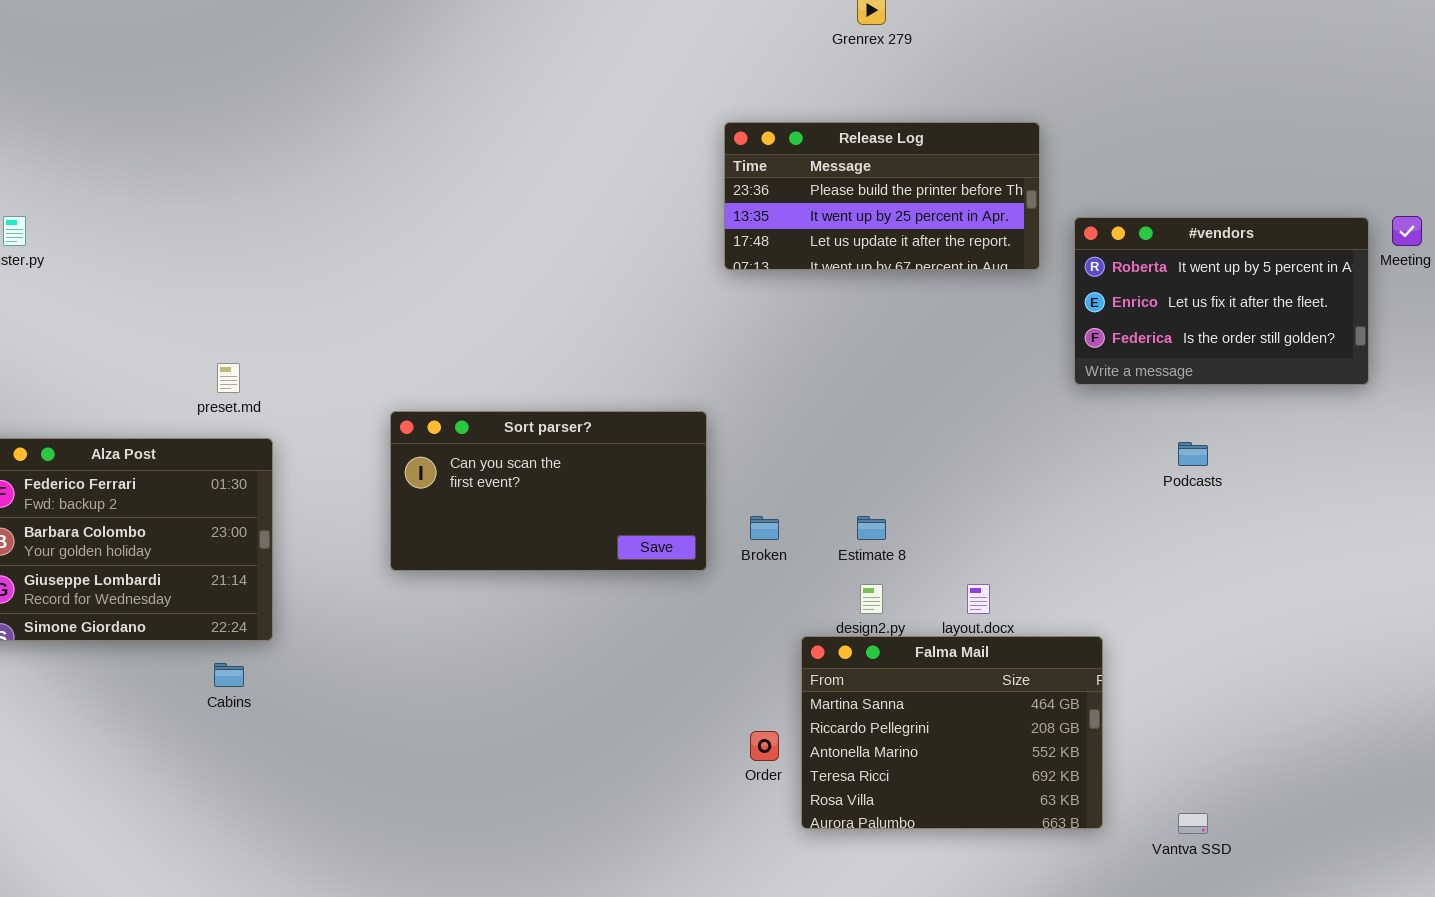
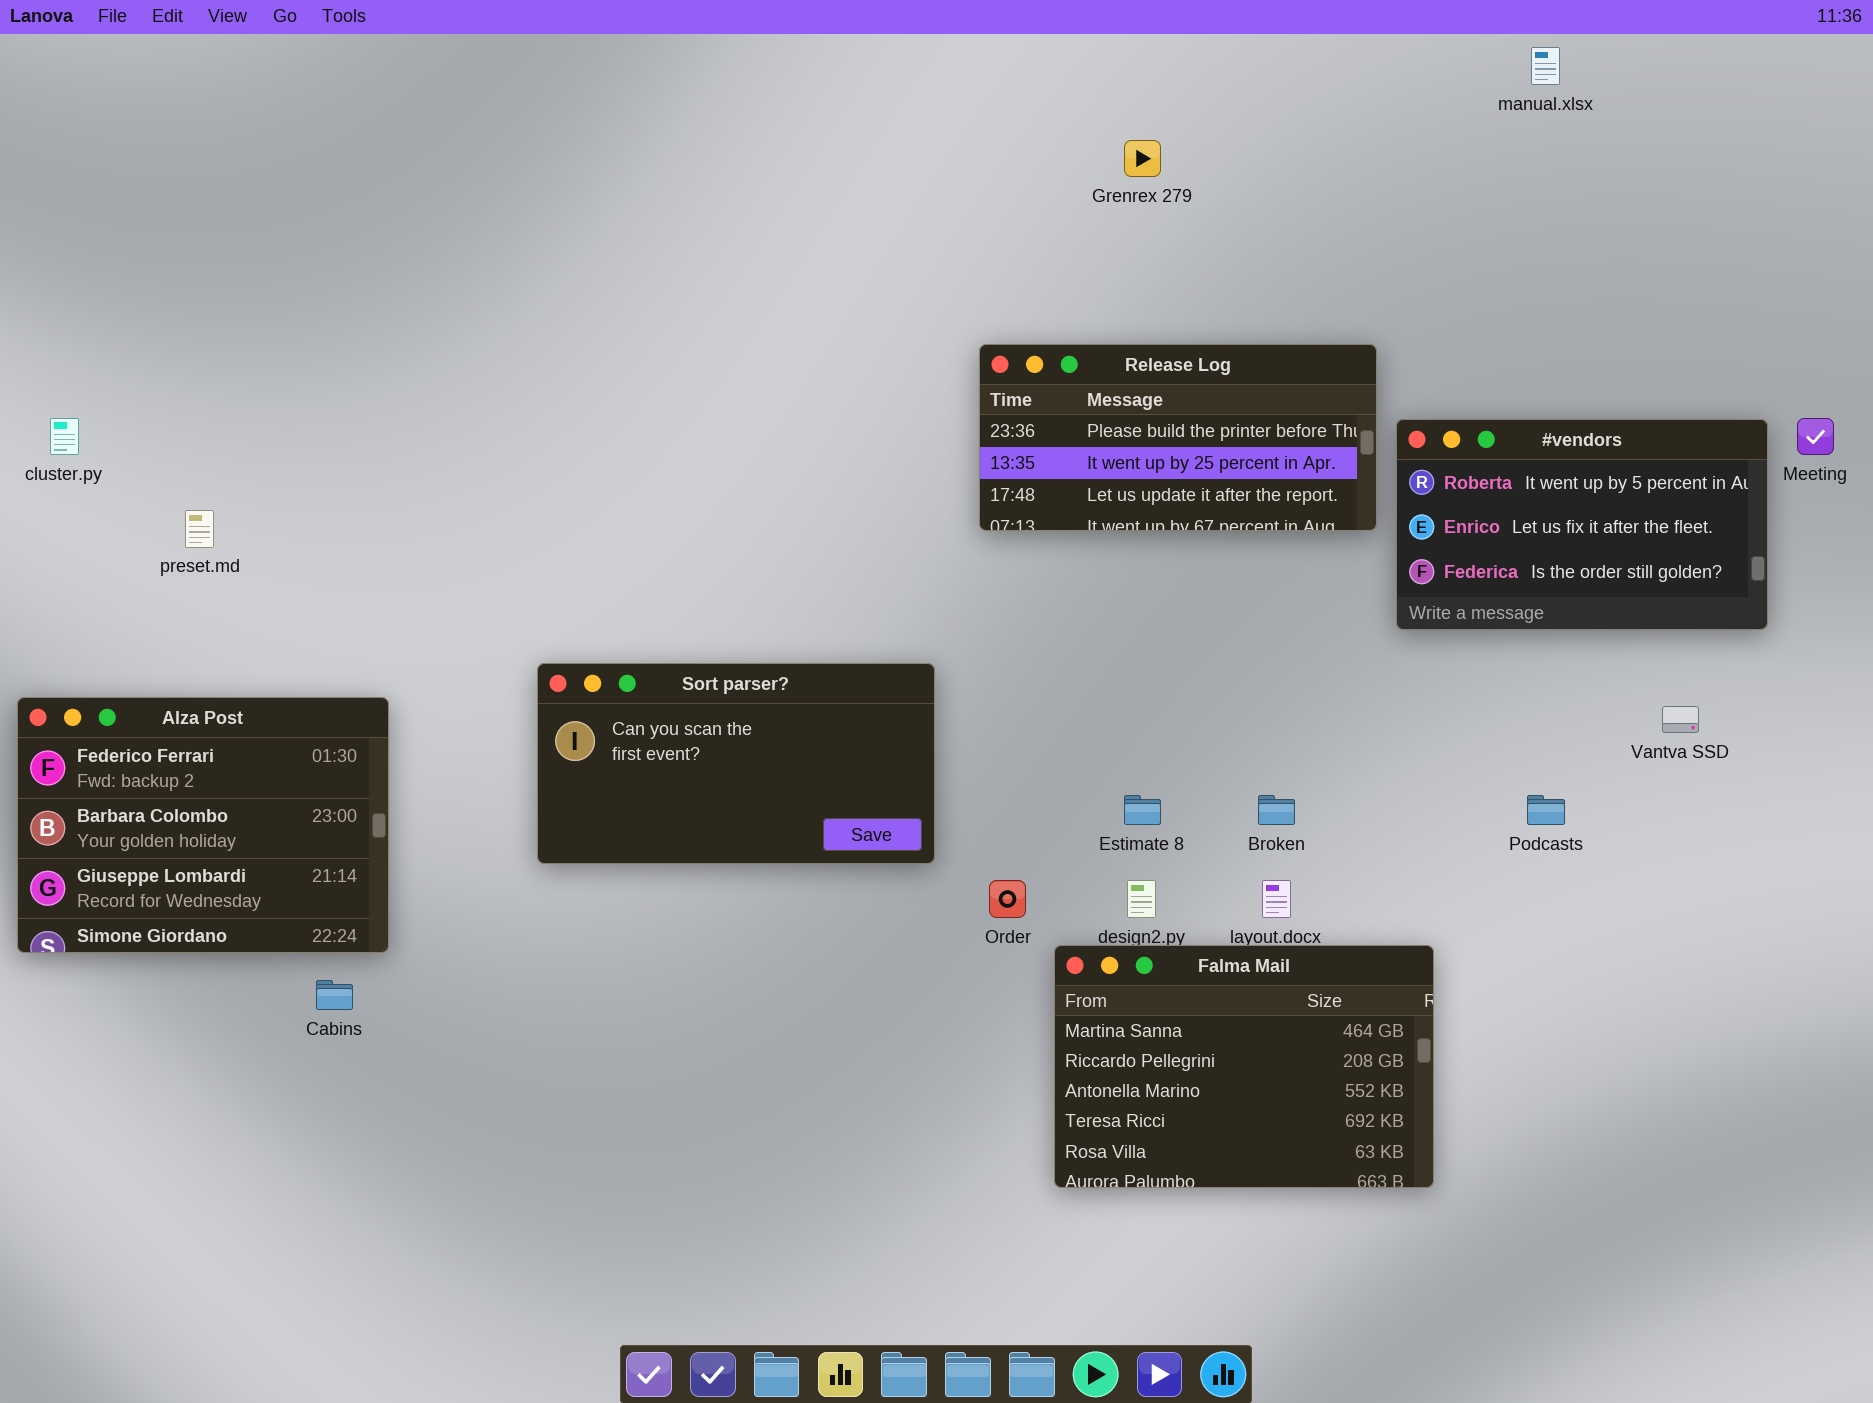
Release Log: [724,122,1040,270] -> [979,344,1377,531], moved
preset.md: [217,363,240,393] -> [185,510,214,548], moved
Podcasts: [1178,442,1208,466] -> [1527,795,1565,825], moved
Broken: [750,516,779,540] -> [1258,795,1295,825], moved
Order: [750,731,779,761] -> [989,880,1026,918], moved
Vantva SSD: [1178,813,1208,834] -> [1662,706,1699,733], moved

